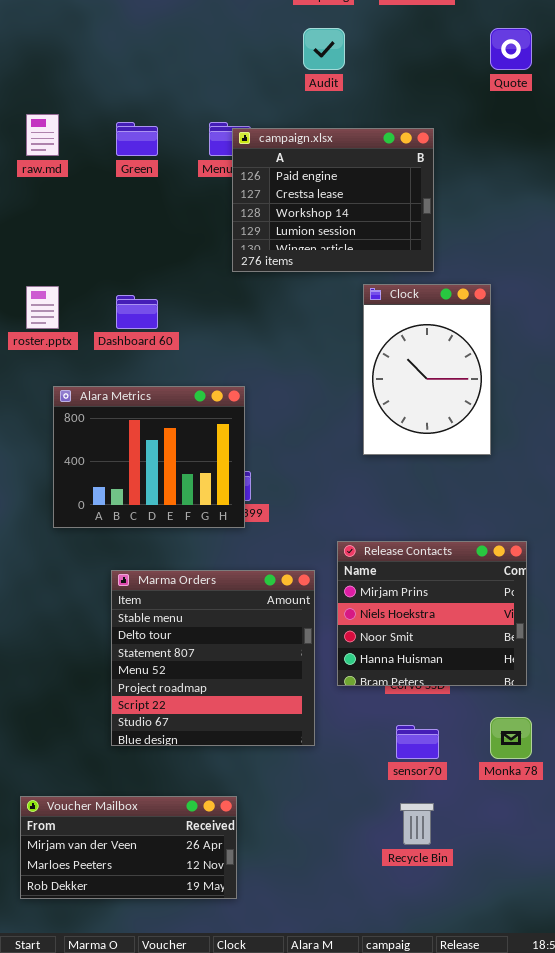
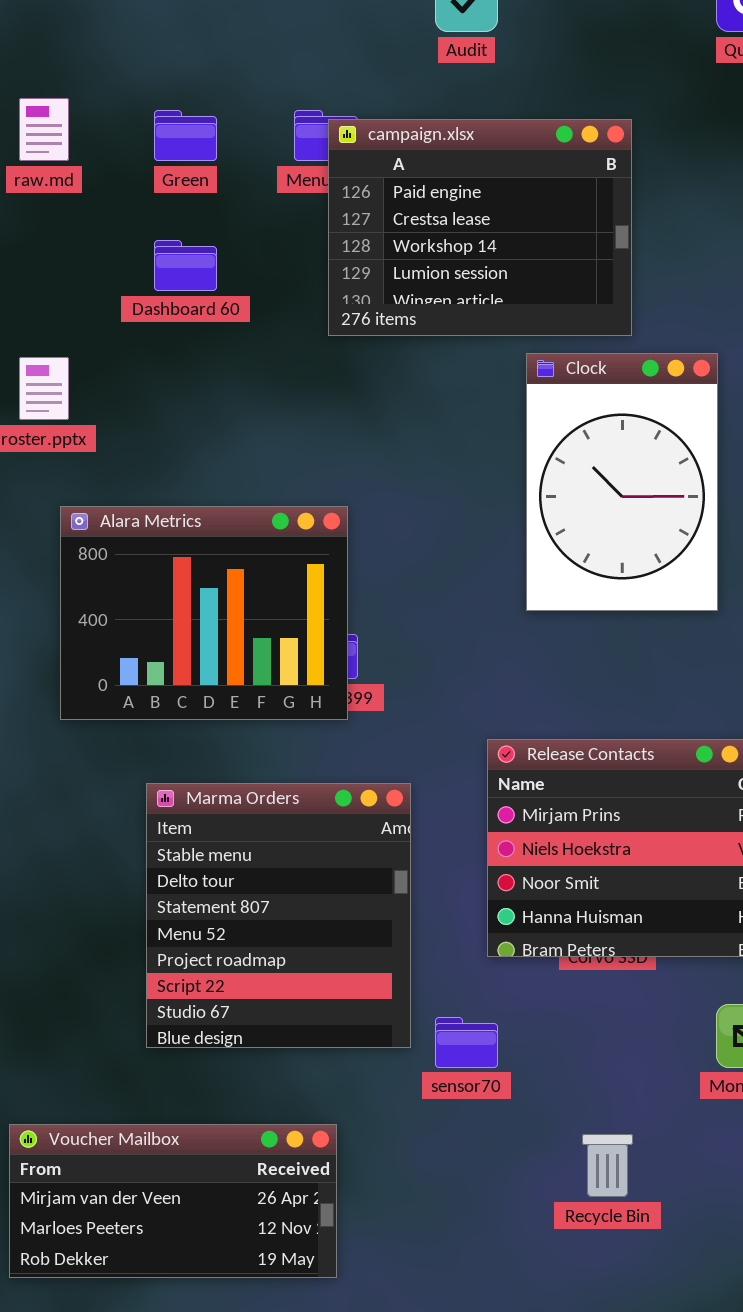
Dashboard 60: [116,295,158,329] -> [154,240,217,291], moved
Marma Orders: [111,570,315,746] -> [146,783,411,1048], resized
sensor70: [396,725,439,759] -> [435,1017,498,1068], moved

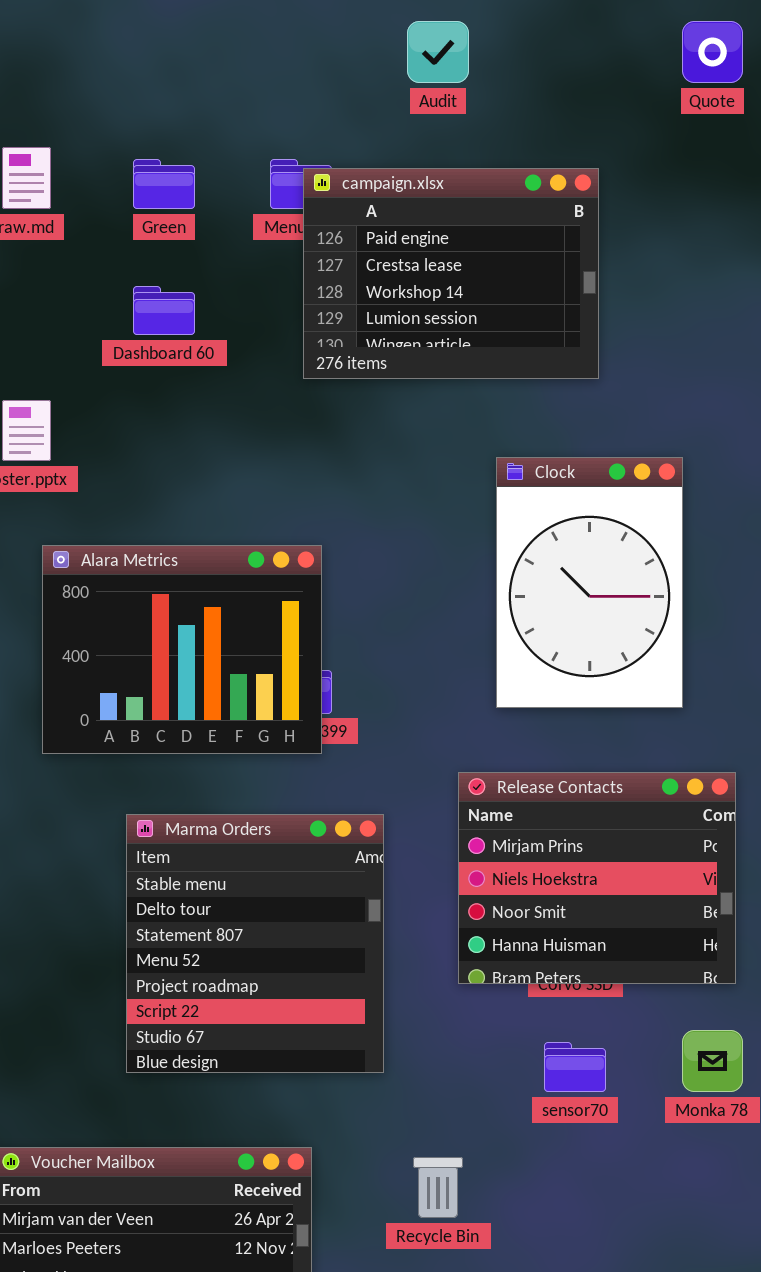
Clock: [526,353,718,611] -> [496,457,683,708], moved
sensor70: [435,1017,498,1068] -> [544,1042,606,1092], moved
Recycle Bin: [582,1134,633,1197] -> [413,1157,463,1218], moved

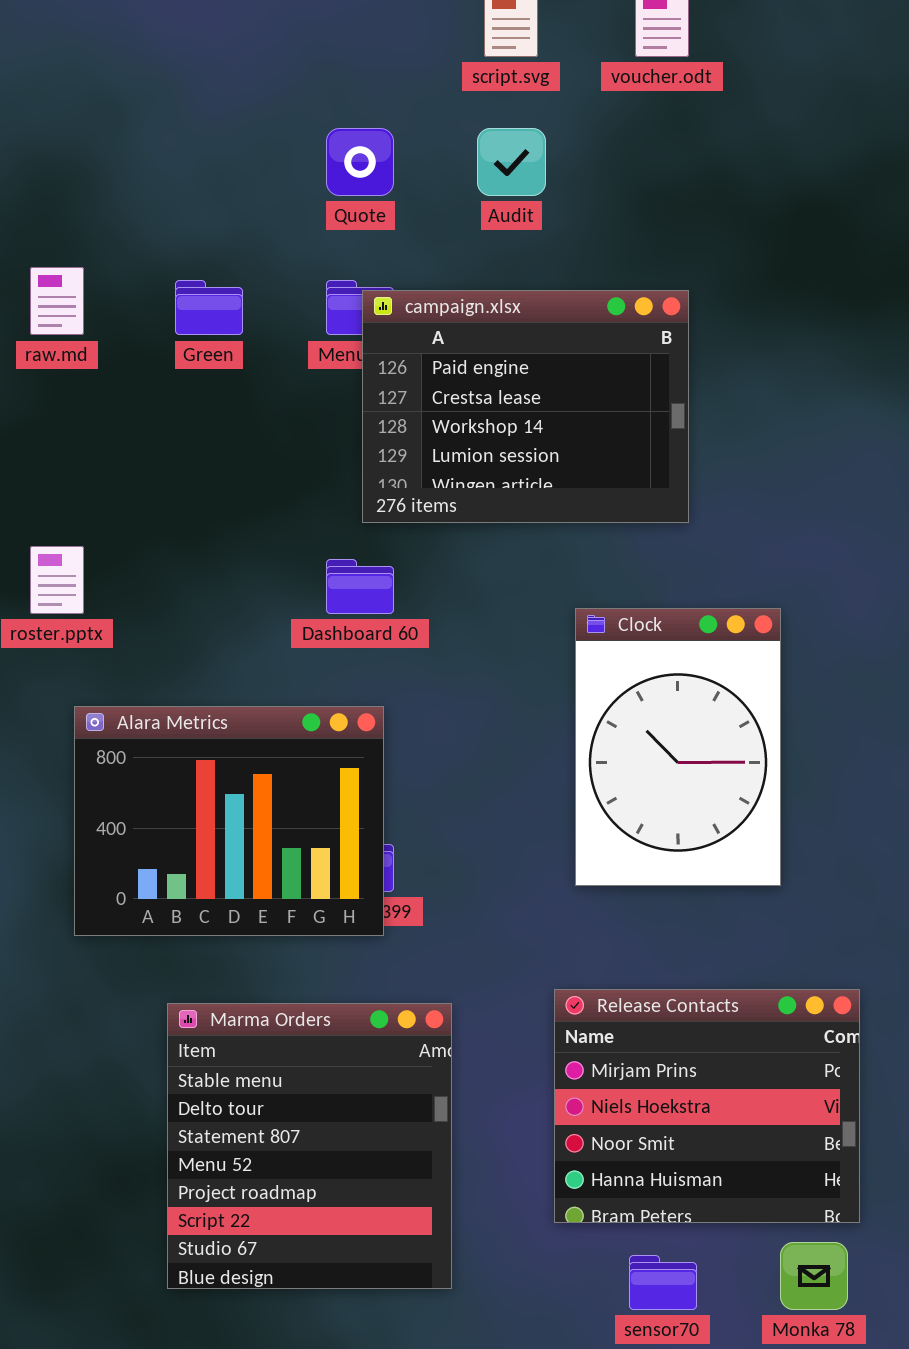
Quote: [682,21,743,83] -> [326,128,394,196], moved
Dashboard 60: [133,286,195,335] -> [326,559,394,614], moved
Release Contacts: [458,772,736,984] -> [554,989,860,1223], moved

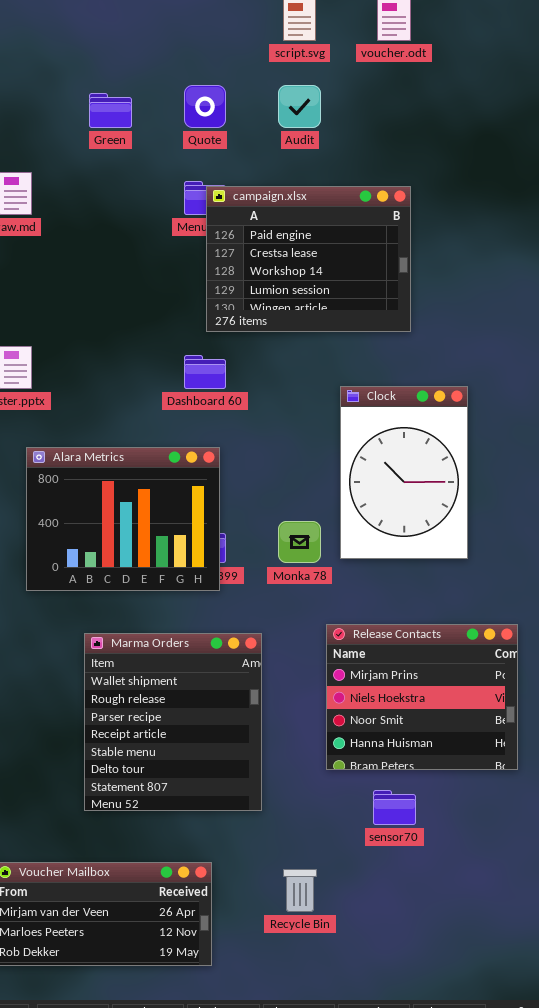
Green: [175,280,243,335] -> [89,93,132,128], moved
Marma Orders: [167,1003,452,1289] -> [84,633,262,811], scrolled up 4 rows
Monka 78: [780,1242,848,1310] -> [278,521,321,563], moved

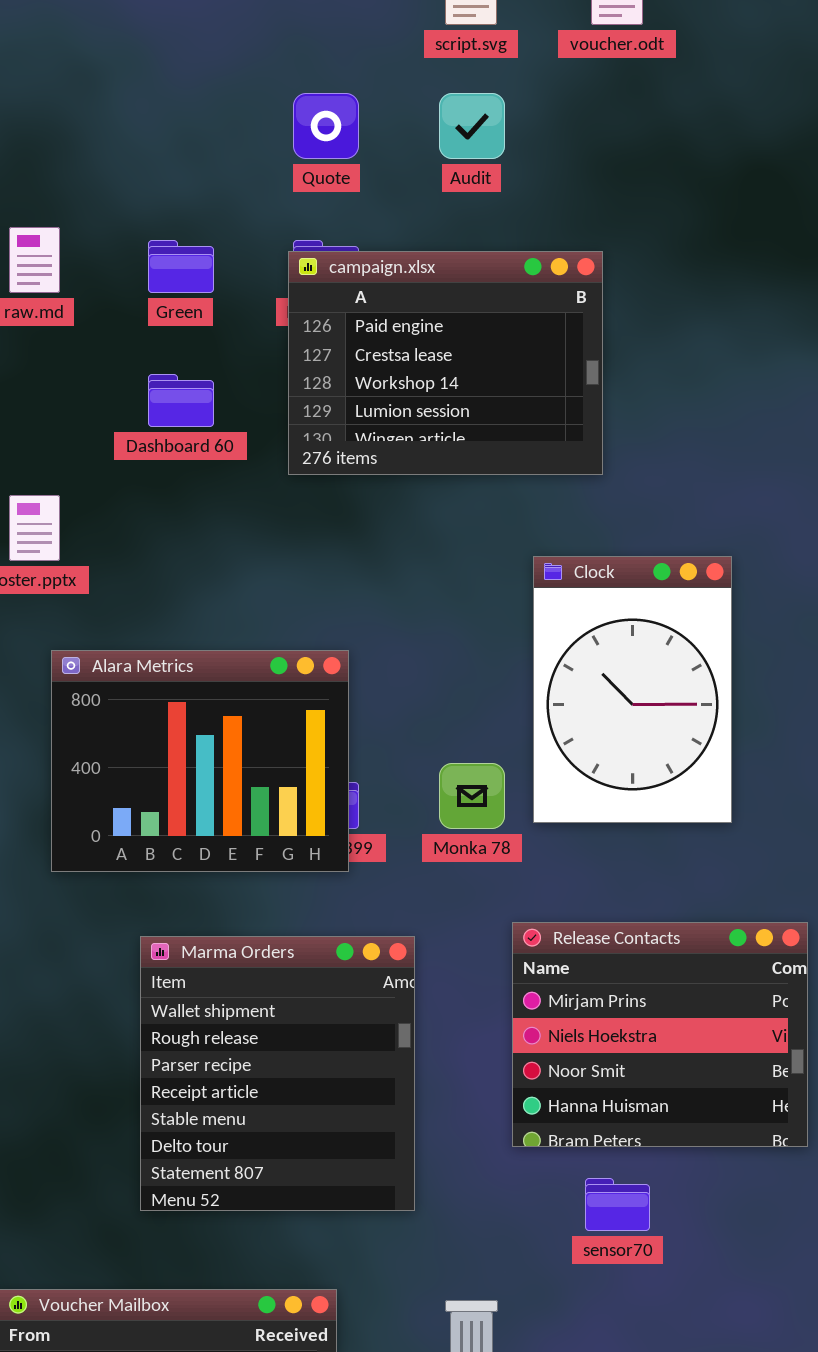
Green: [89,93,132,128] -> [148,240,214,293], moved
campaign.xlsx: [206,186,411,332] -> [288,251,603,475], moved
Dashboard 60: [184,355,226,389] -> [148,374,214,427], moved

